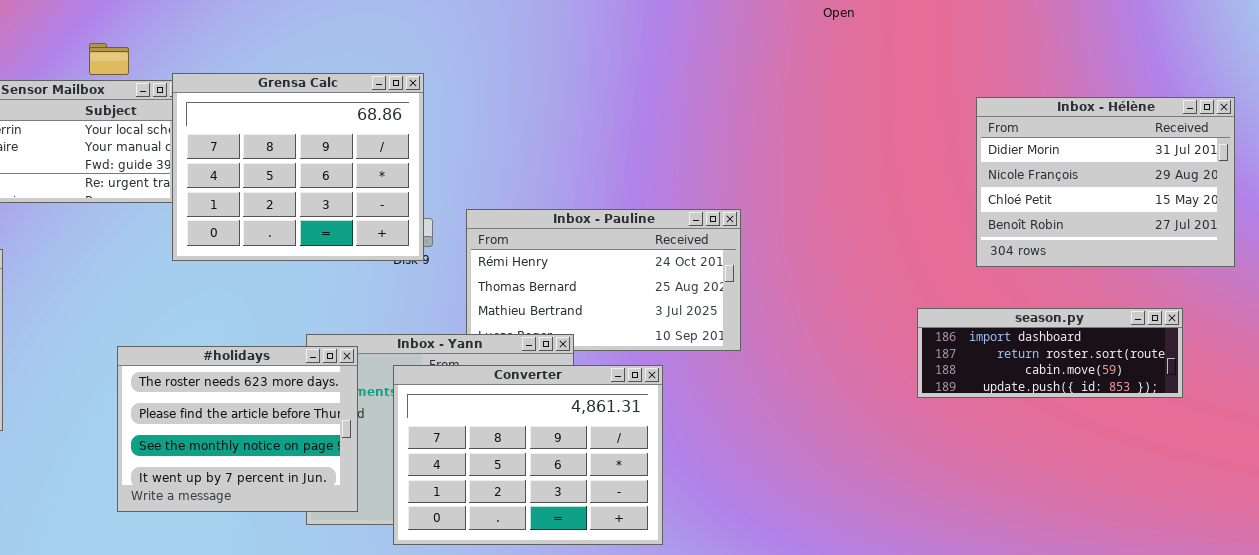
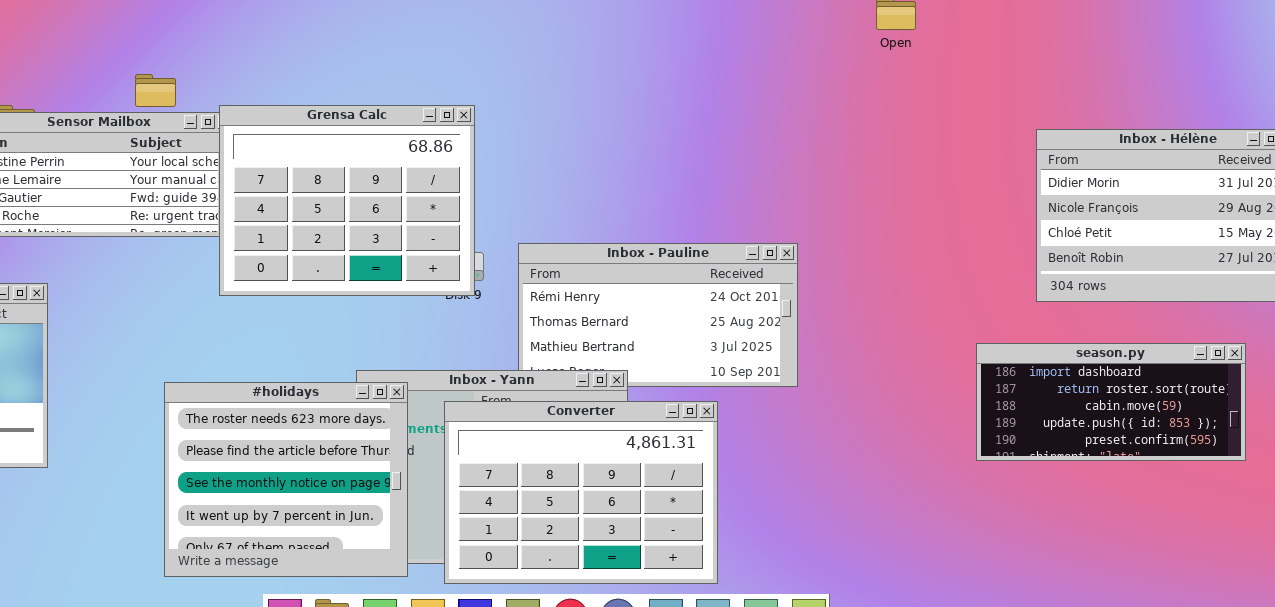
season.py: [917,308,1183,398] -> [976,343,1246,461], resized
#holidays: [117,346,358,512] -> [164,382,408,577], resized

